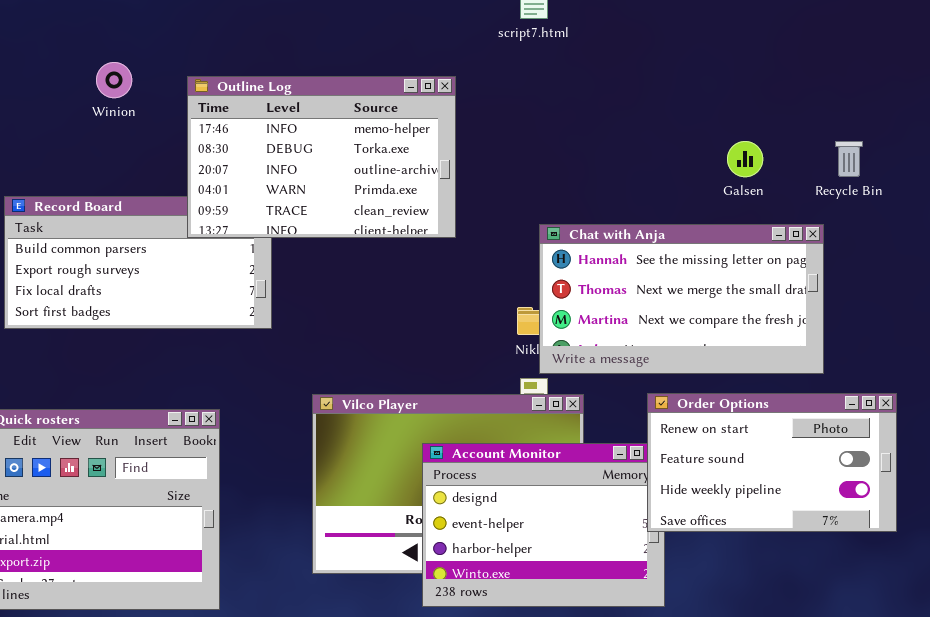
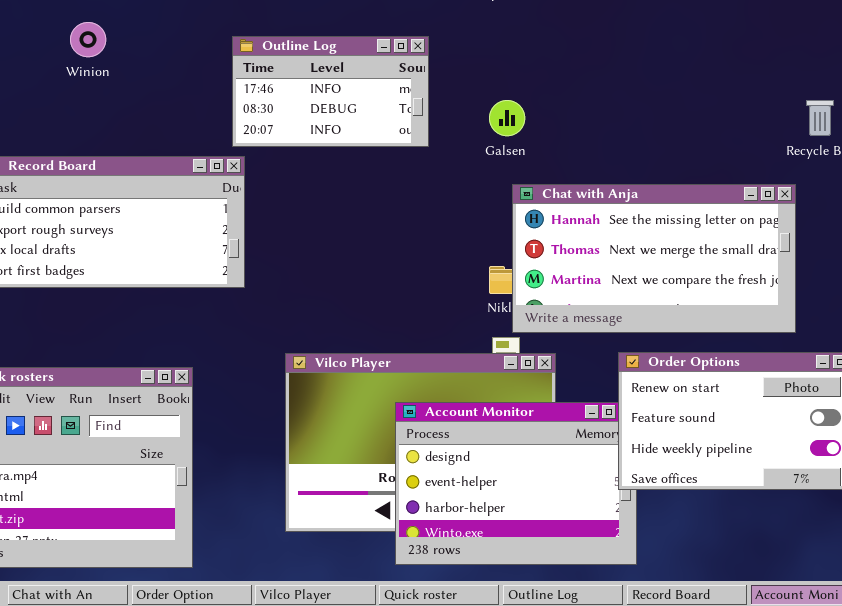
Outline Log: [187,76,456,238] -> [232,36,429,147], resized
Galsen: [727,141,763,177] -> [489,100,525,136], moved

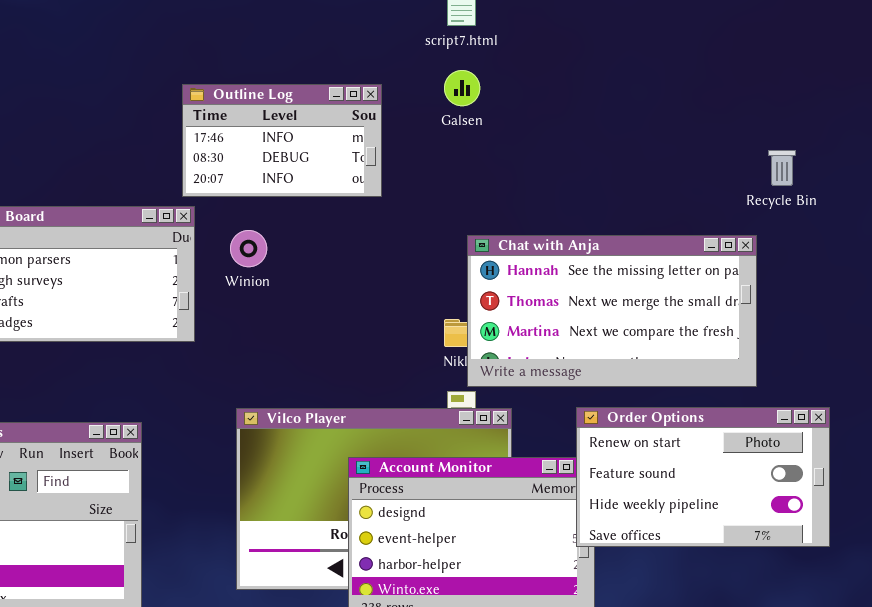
Winion: [70,22,106,57] -> [230,230,267,267], moved
Galsen: [489,100,525,136] -> [444,70,480,106], moved

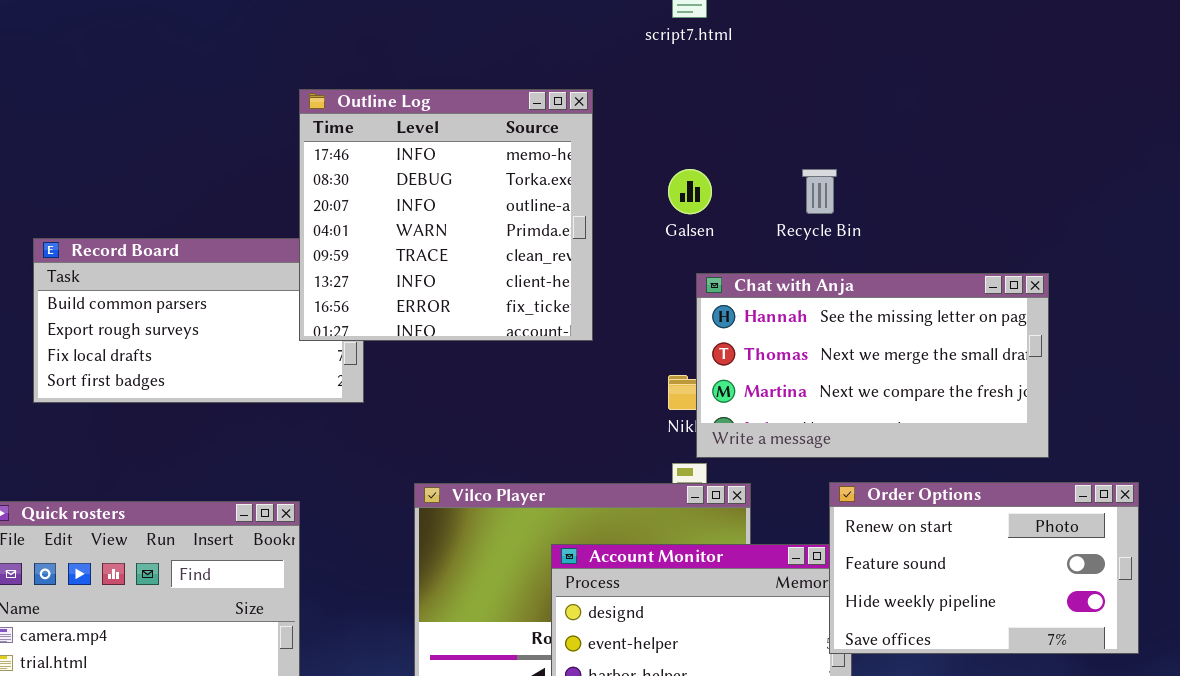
Galsen: [444,70,480,106] -> [668,169,712,214], moved
Outline Log: [182,84,382,197] -> [299,89,593,341], resized
Recycle Bin: [768,150,796,186] -> [802,169,837,214], moved

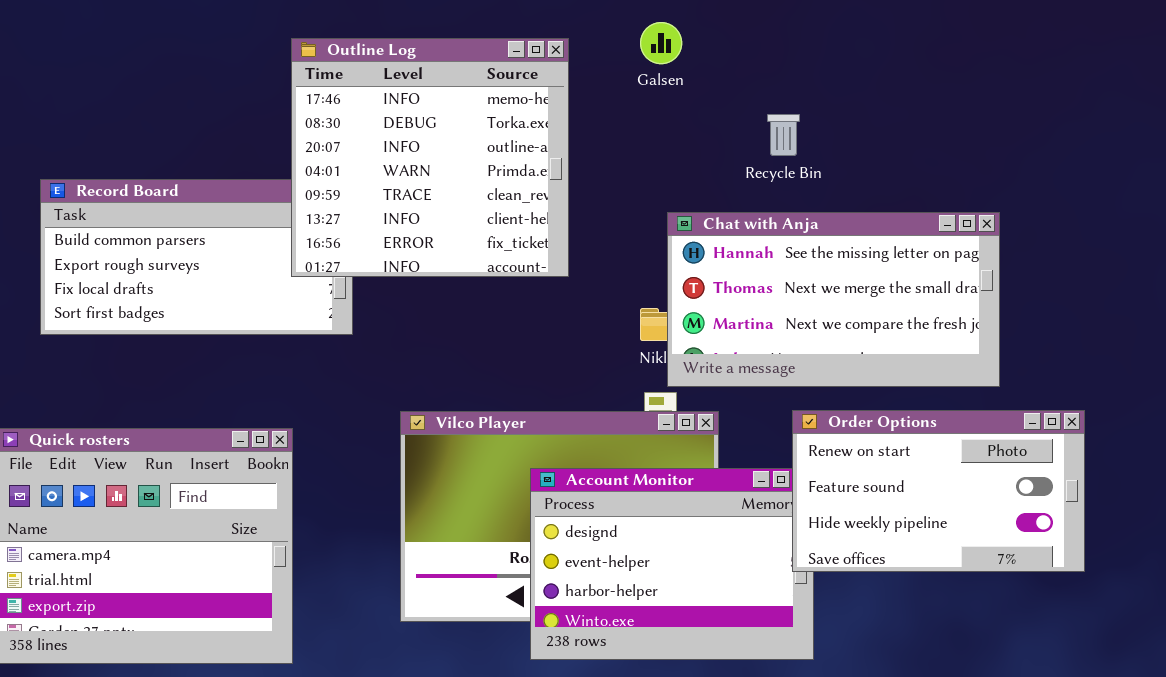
Galsen: [668,169,712,214] -> [640,22,682,64], moved

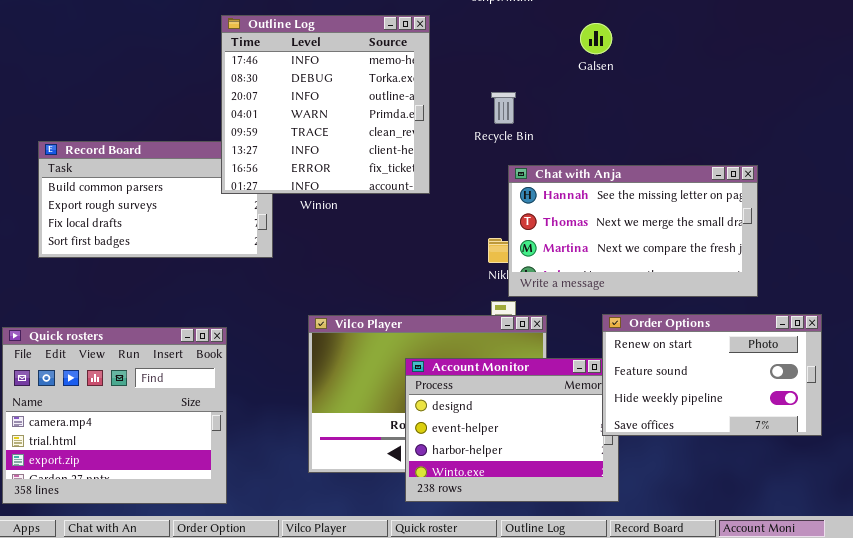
Galsen: [640,22,682,64] -> [580,23,612,54], moved
Outline Log: [291,38,569,277] -> [221,15,430,194], moved
Recycle Bin: [767,114,800,156] -> [491,92,516,124], moved

